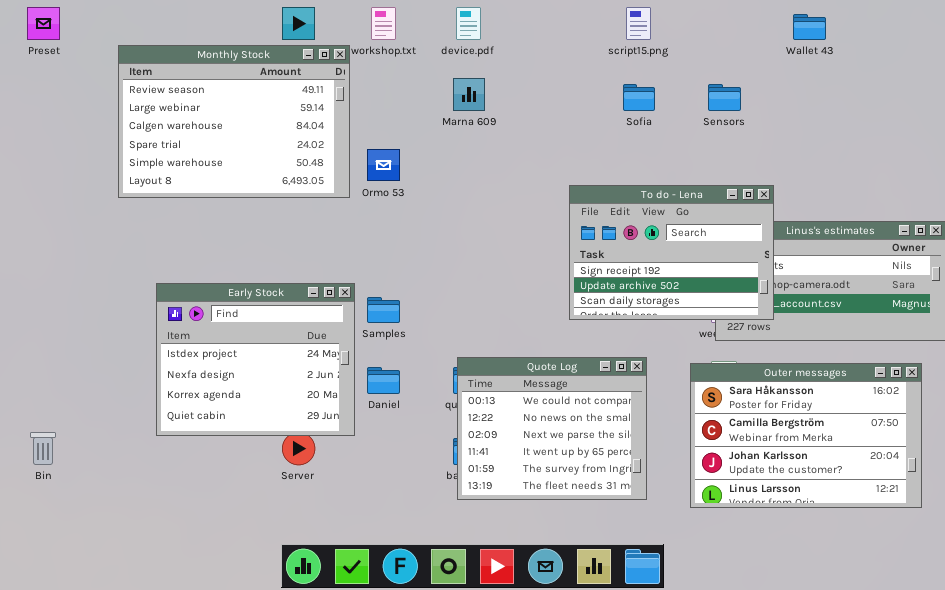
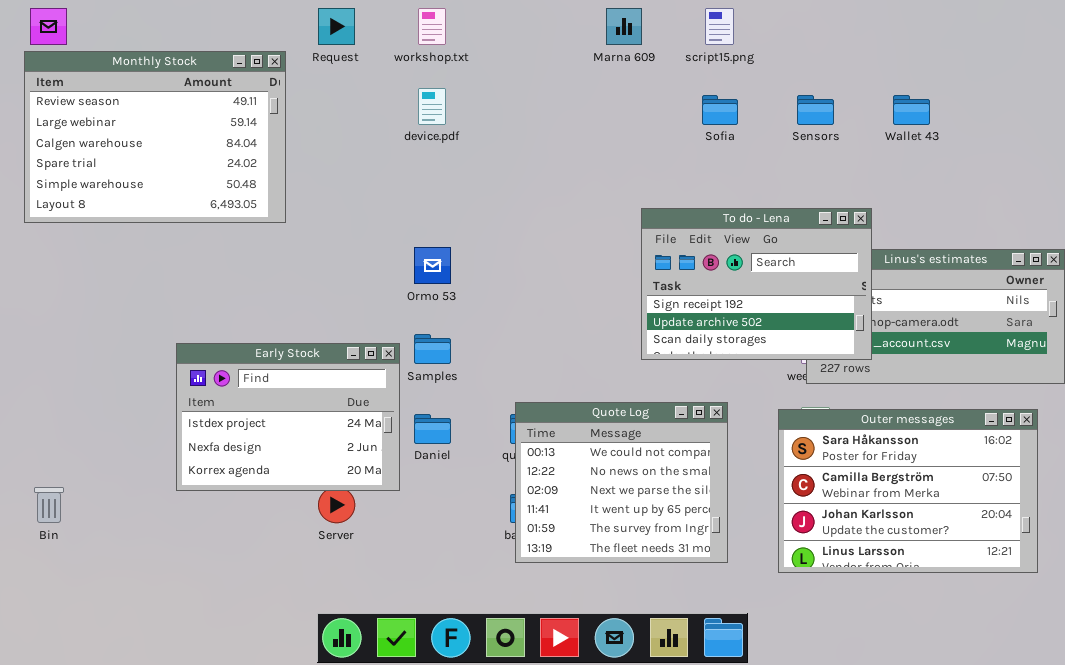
device.pdf: [456,7,481,40] -> [418,88,446,125], moved
Wallet 43: [793,14,826,40] -> [893,95,930,125], moved
Monthly Stock: [118,45,350,198] -> [24,51,286,223], moved
Marna 609: [453,78,485,111] -> [606,8,642,45], moved
Ormo 53: [367,149,400,181] -> [414,247,451,284], moved
Early Stock: [156,283,355,436] -> [176,343,400,491], resized

